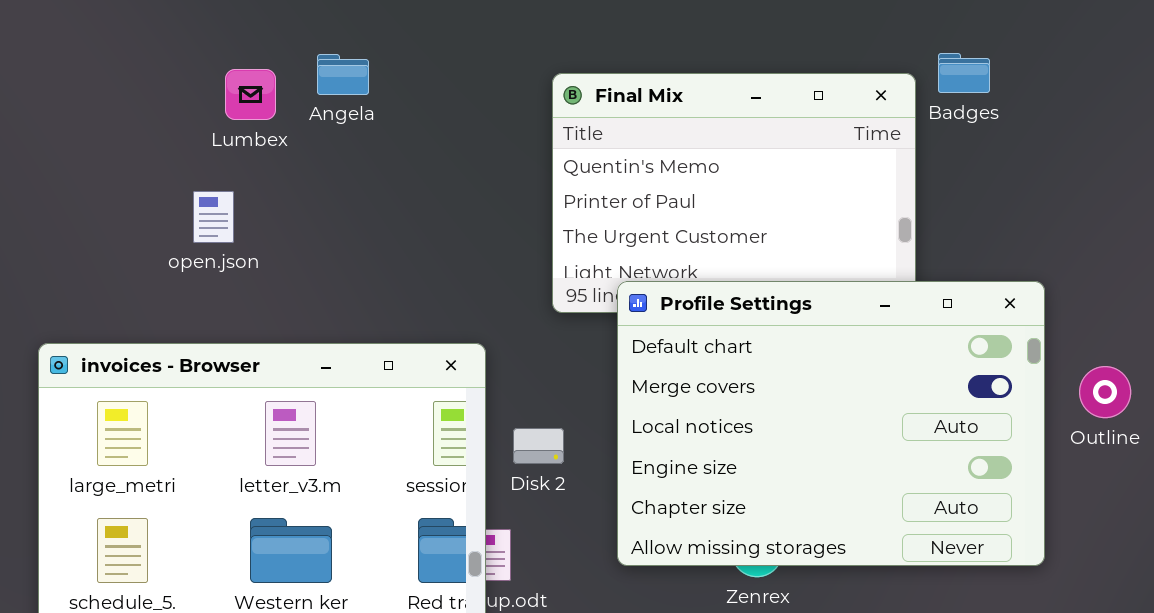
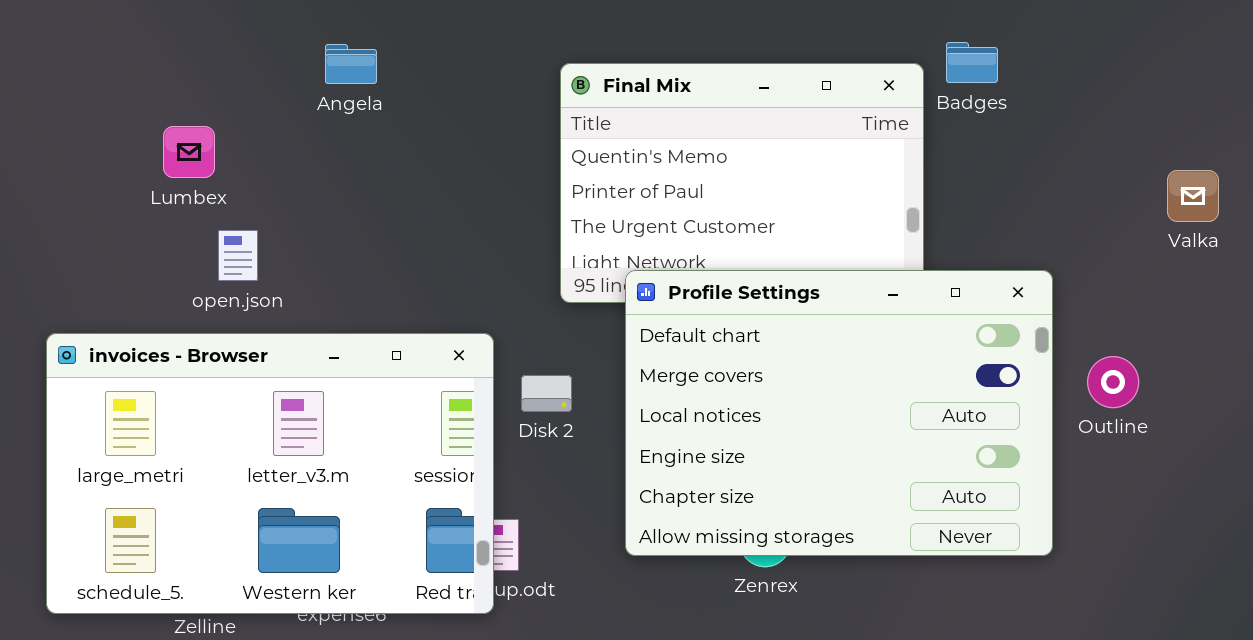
Lumbex: [225,69,276,120] -> [163,126,215,178], moved
open.json: [193,191,234,243] -> [218,230,258,281], moved
Disk 2: [513,428,564,464] -> [521,375,572,412], moved

